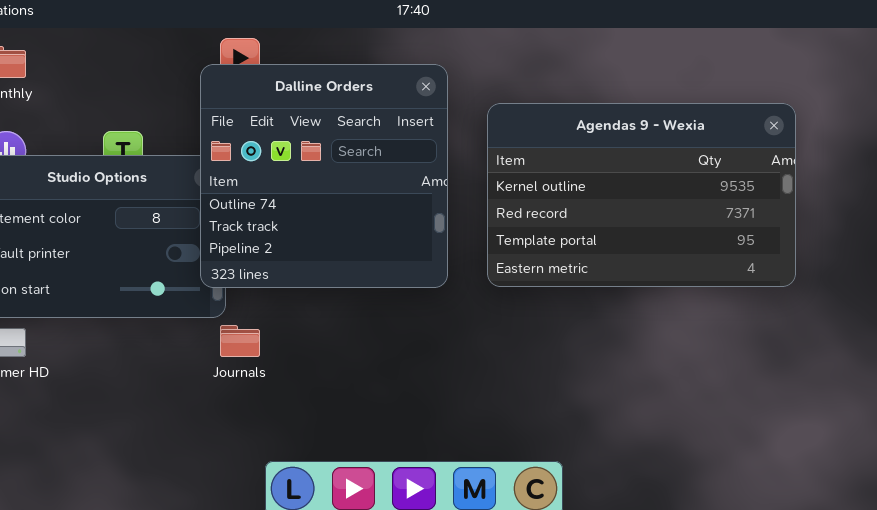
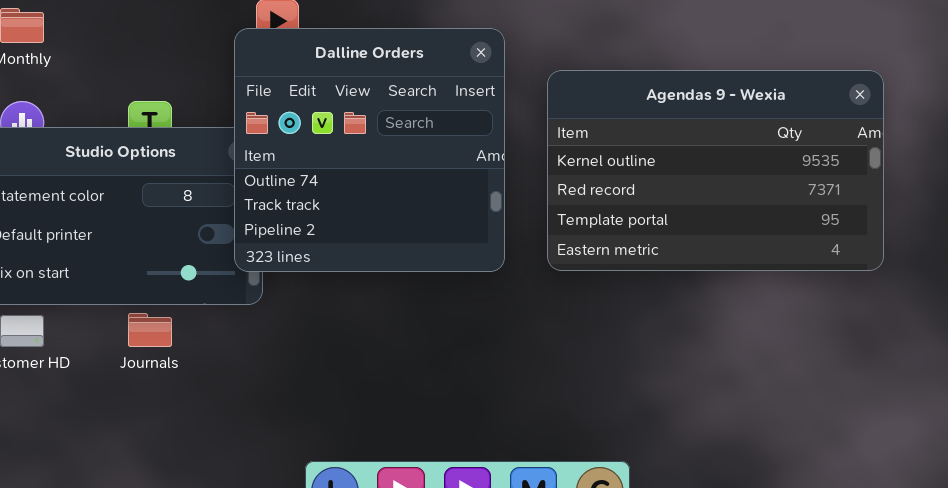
Journals: [220,325,260,357] -> [128,313,172,347], moved

